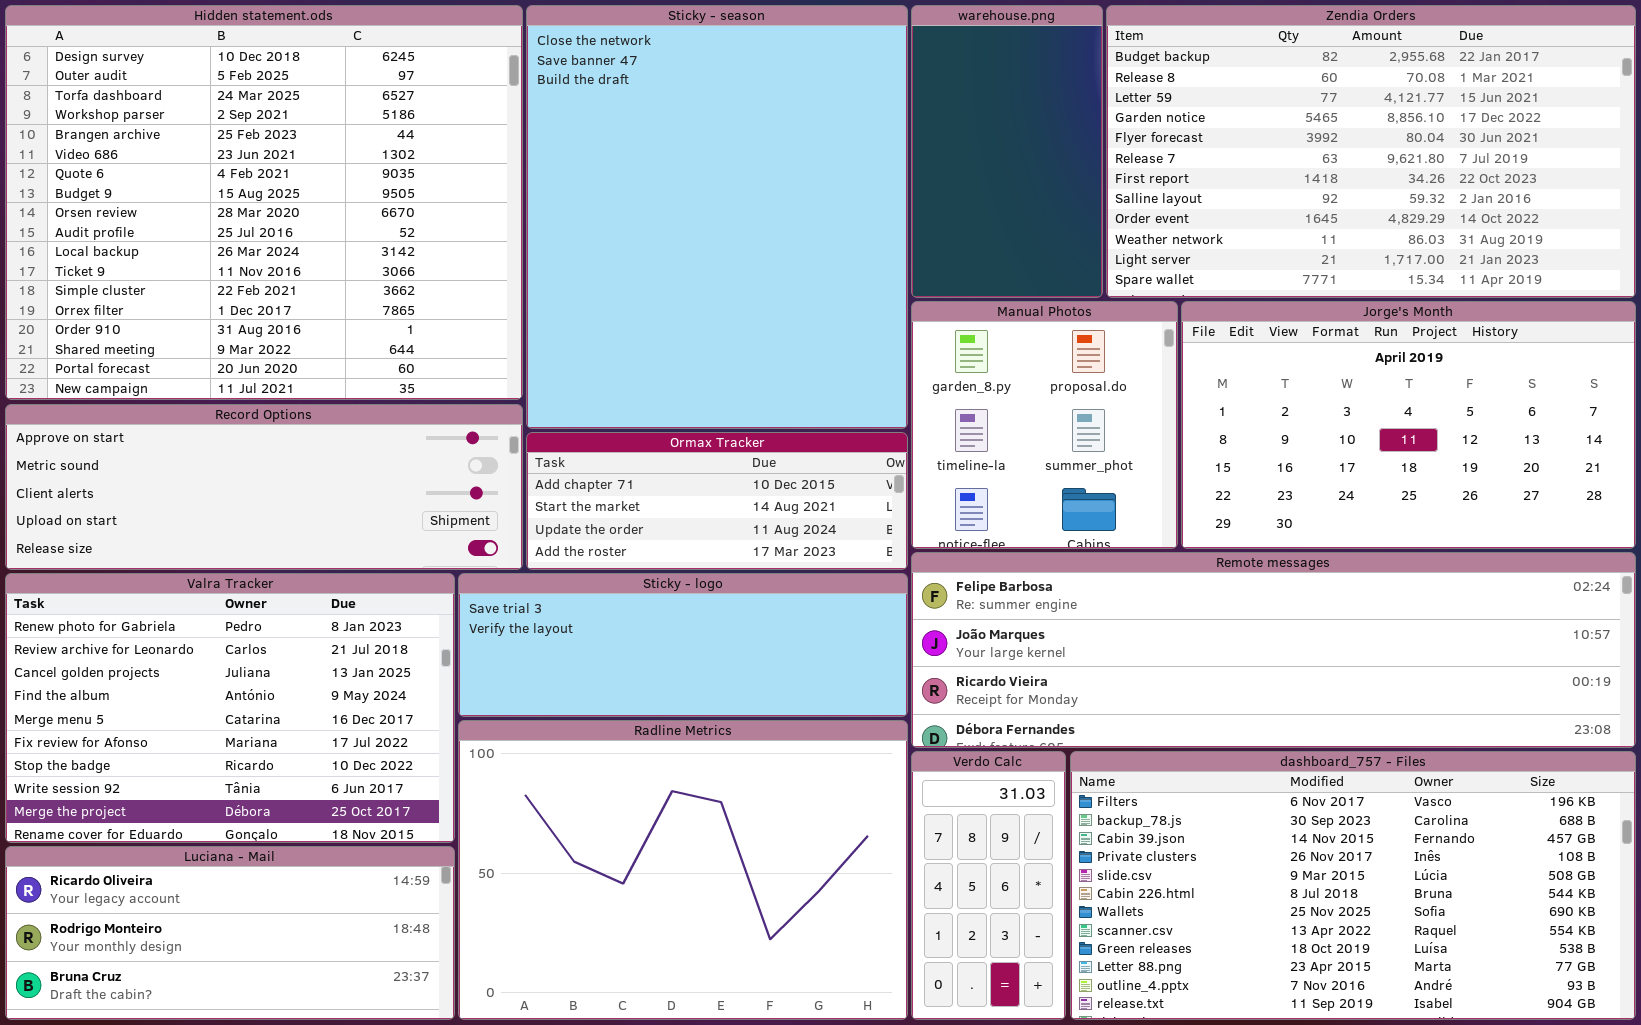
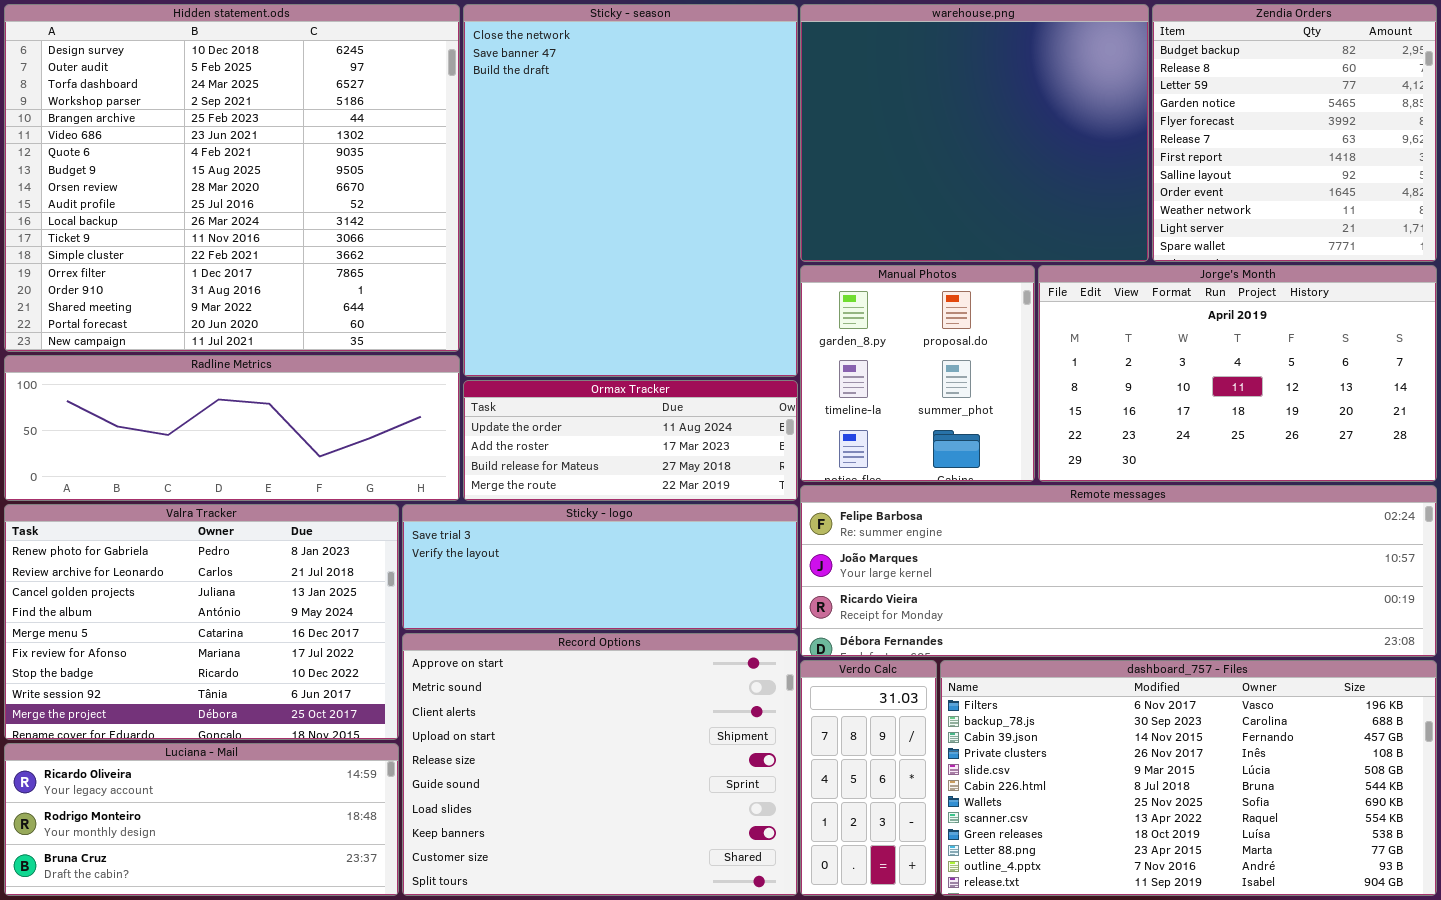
warehouse.png: [911,5,1103,298] -> [800,4,1149,262], resized
Zendia Orders: [1106,5,1636,298] -> [1152,4,1437,262], resized
Record Options: [5,404,523,570] -> [402,633,798,896], moved, resized
Ormax Tracker: [526,432,908,570] -> [463,380,798,501], scrolled down 2 rows
Radline Metrics: [458,720,908,1020] -> [4,355,460,501], moved, resized

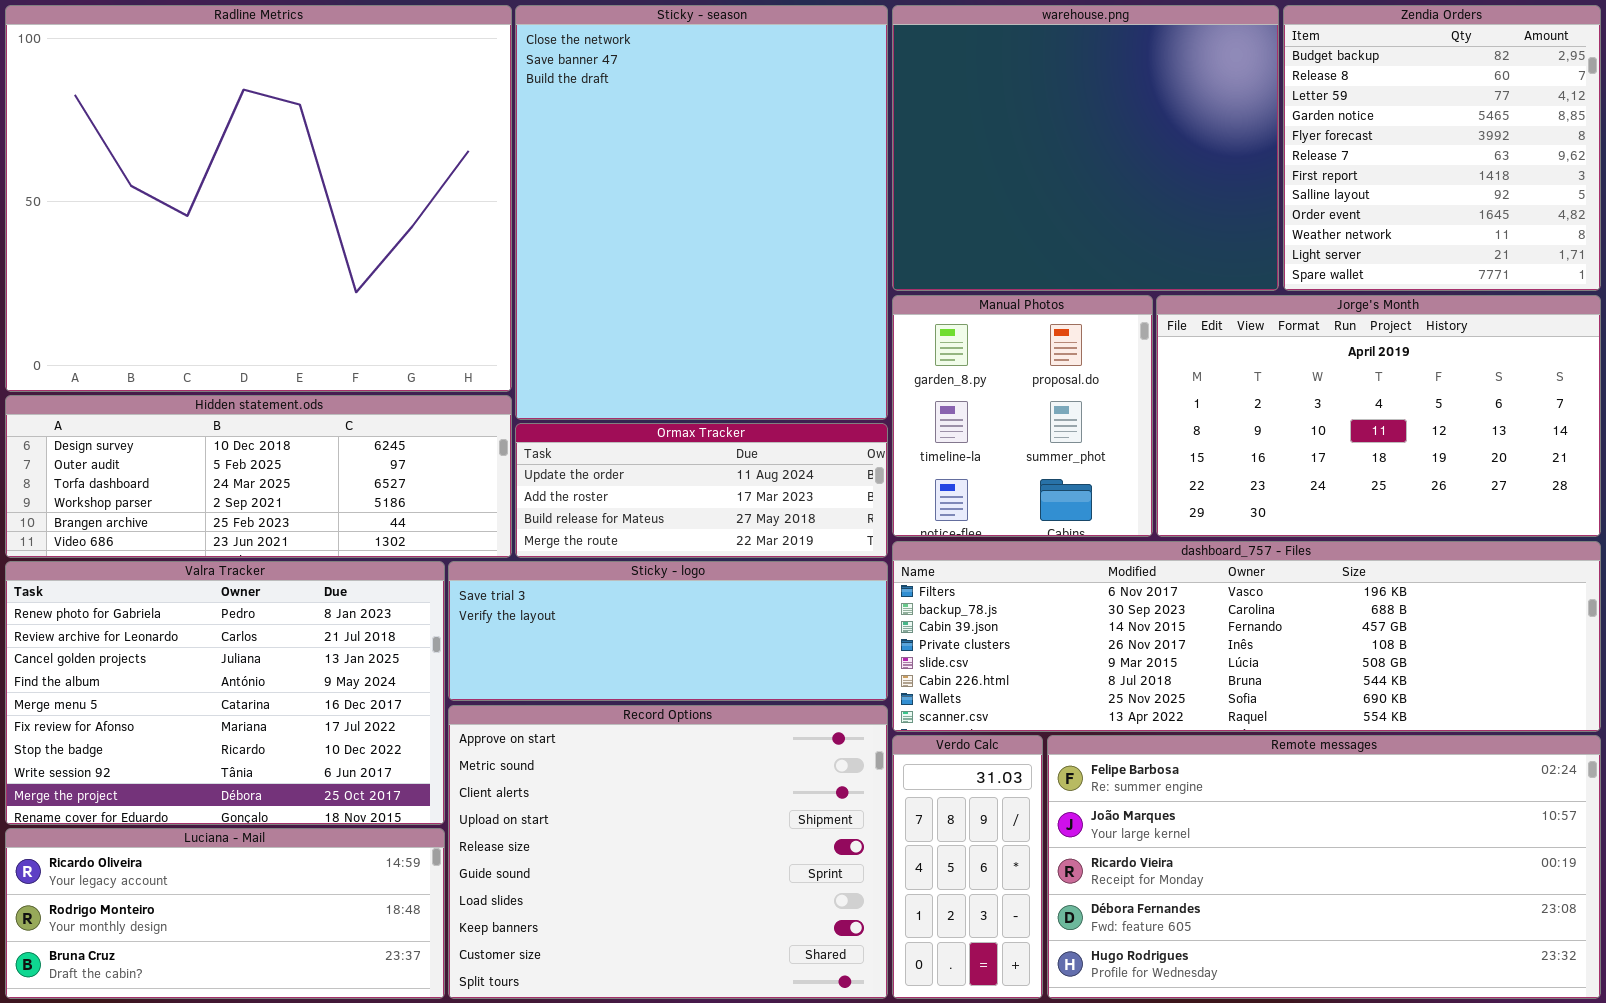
Hidden statement.ods: [4,4,460,352] -> [5,395,512,558], moved, resized
Radline Metrics: [4,355,460,501] -> [5,5,512,392], moved, resized
Remote messages: [800,485,1437,657] -> [1047,735,1601,999], moved, resized
dashboard_757 - Files: [940,660,1437,896] -> [892,541,1601,732], moved, resized

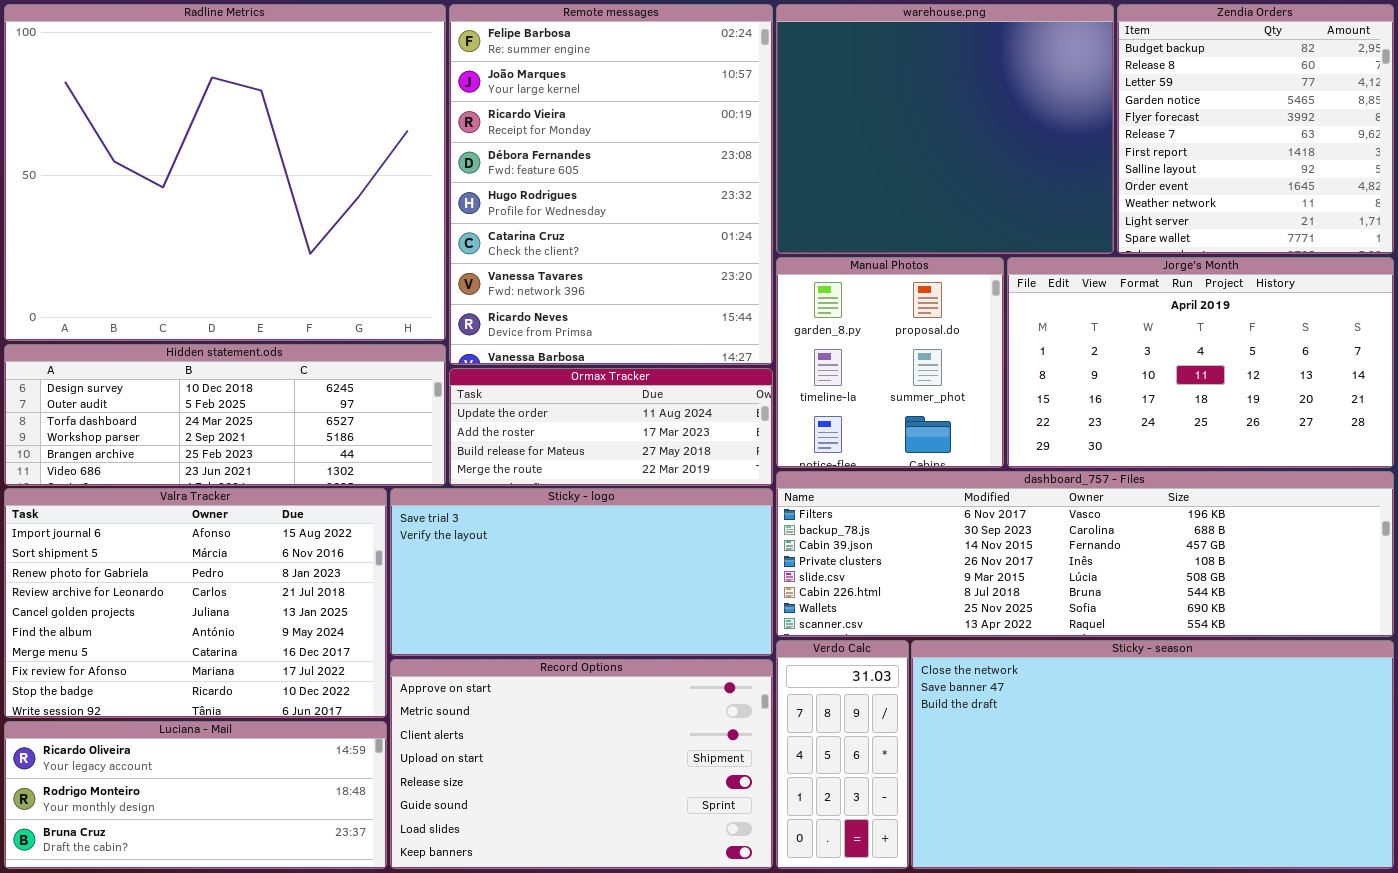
Sticky - season: [515,5,888,420] -> [911,640,1394,869], moved, resized
Valra Tracker: [5,561,445,825] -> [4,488,387,718], scrolled up 2 rows
Sticky - logo: [448,561,888,701] -> [390,488,773,656], resized
Record Options: [448,705,888,999] -> [390,659,773,869], resized
Remote messages: [1047,735,1601,999] -> [449,4,773,365], moved, resized

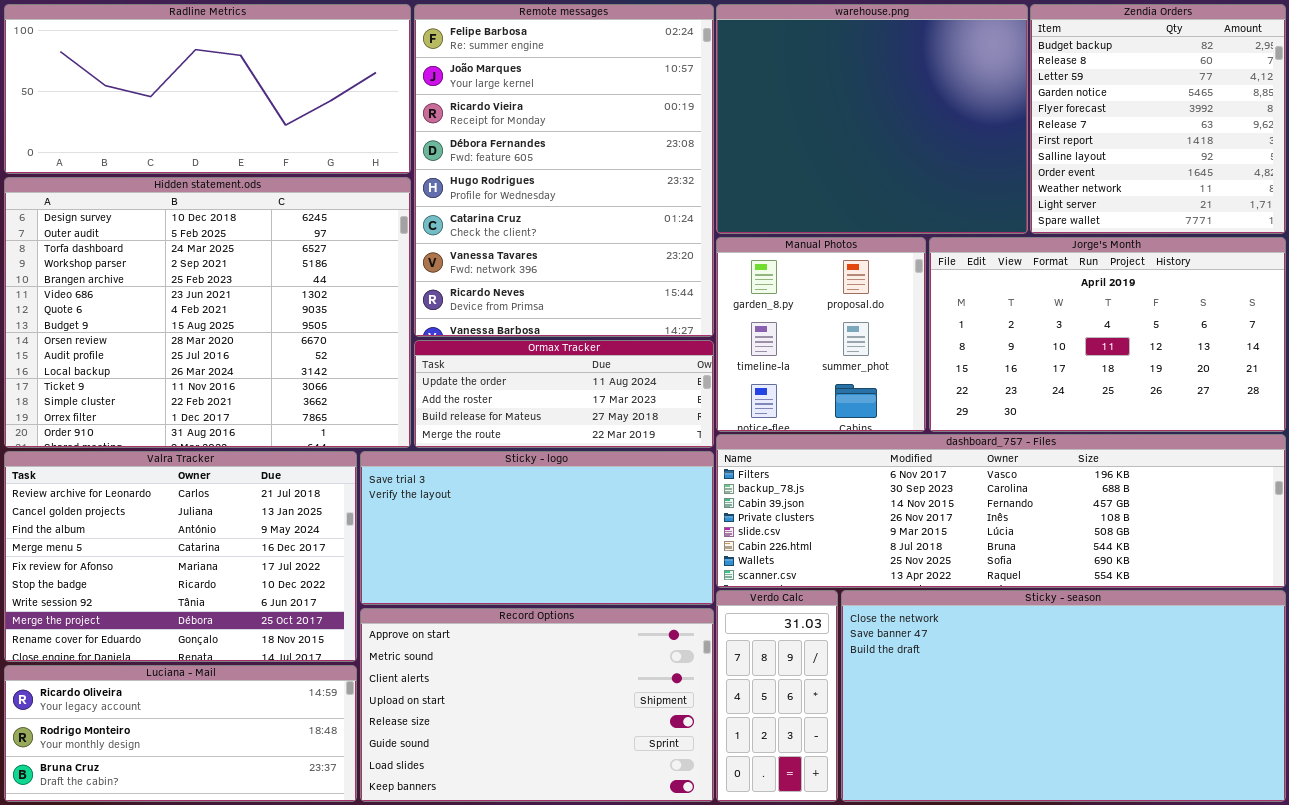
Radline Metrics: [4,4,446,341] -> [4,4,411,174], resized
Hidden statement.ods: [4,344,446,486] -> [4,177,411,448], resized
Valra Tracker: [4,488,387,718] -> [4,451,357,662], scrolled down 3 rows

